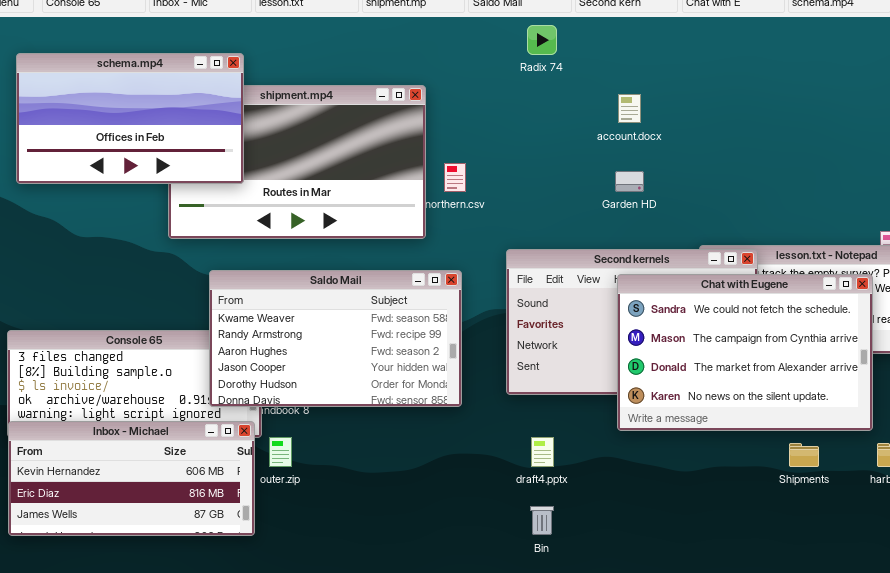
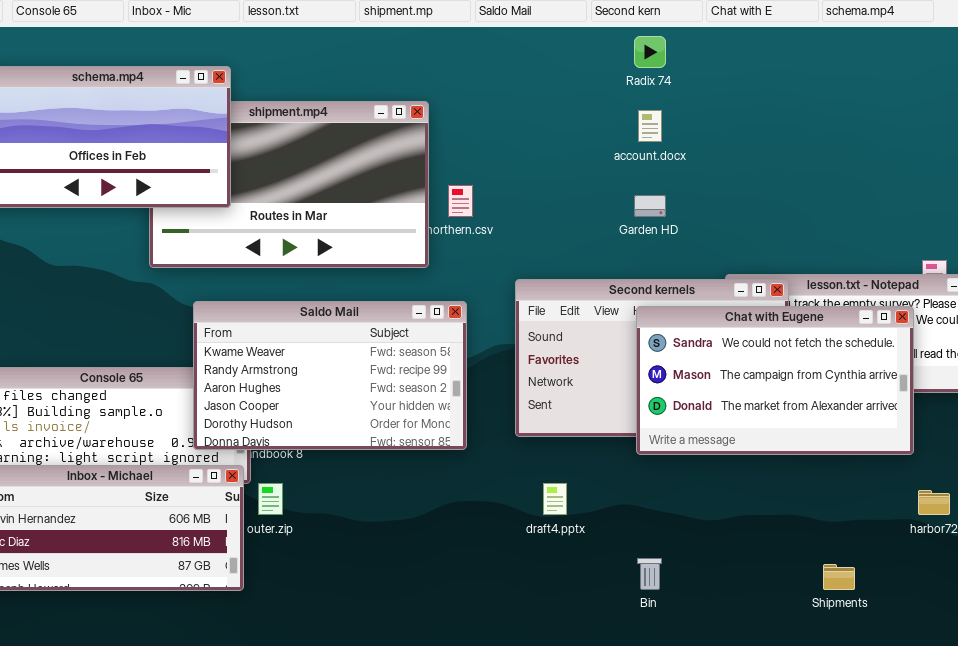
Radix 74: [527,25,557,55] -> [634,36,666,68], moved
Chat with Eugene: [617,274,873,431] -> [636,306,914,455], resized
Shipments: [789,443,819,467] -> [823,564,855,590], moved
Bin: [530,506,554,535] -> [637,558,662,590], moved

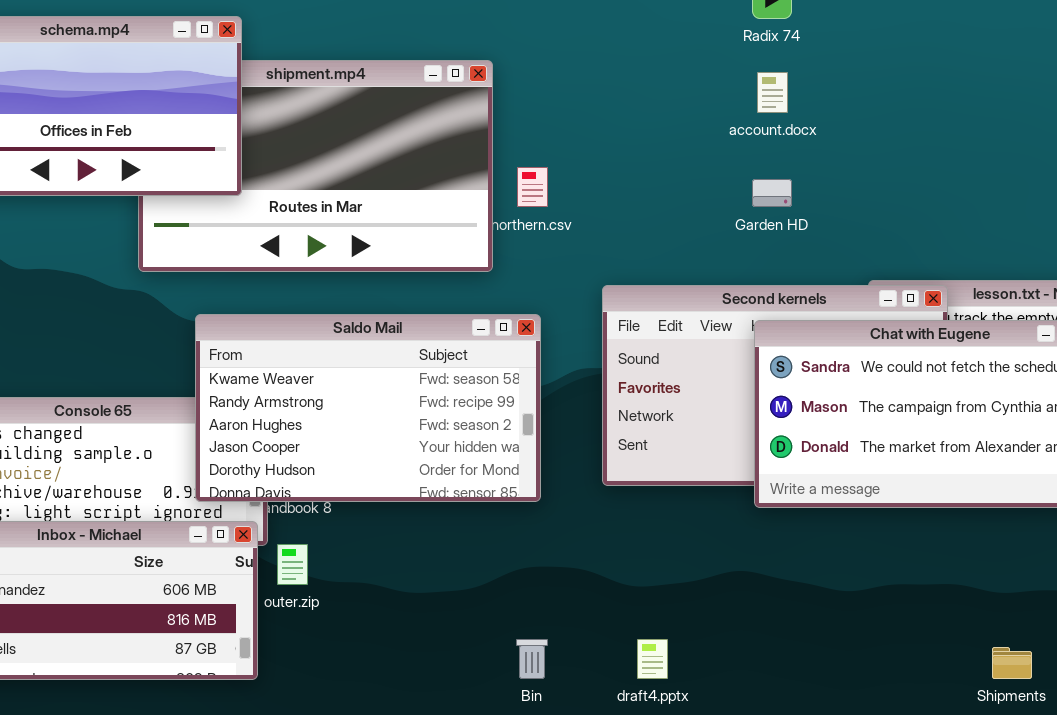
draft4.pptx: [543,483,567,515] -> [637,639,668,679], moved
Bin: [637,558,662,590] -> [516,639,548,679], moved

